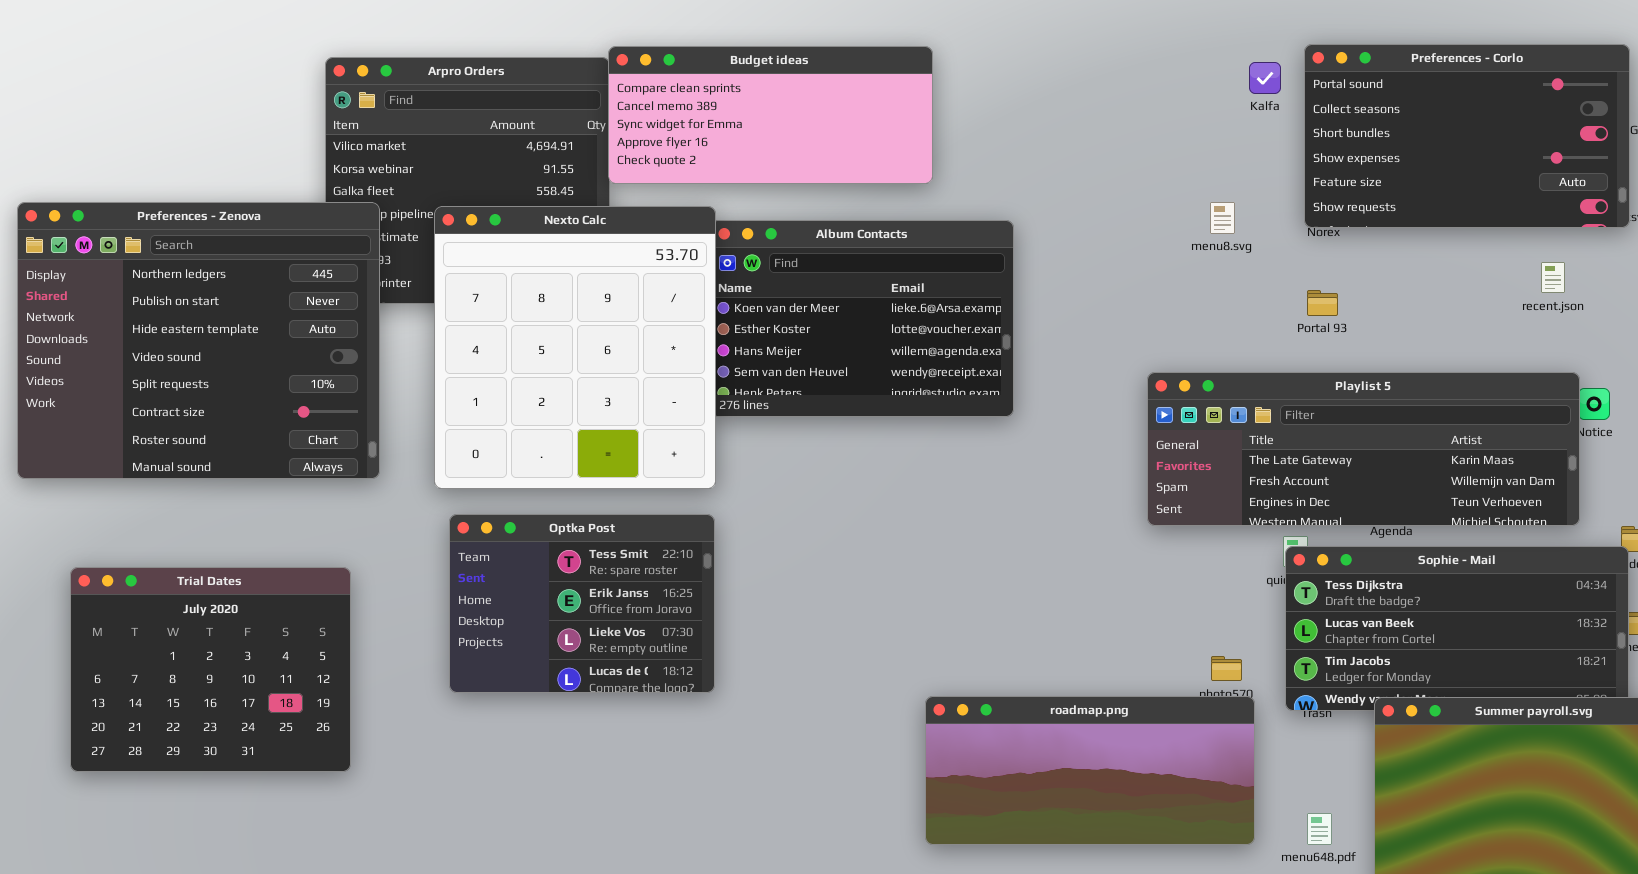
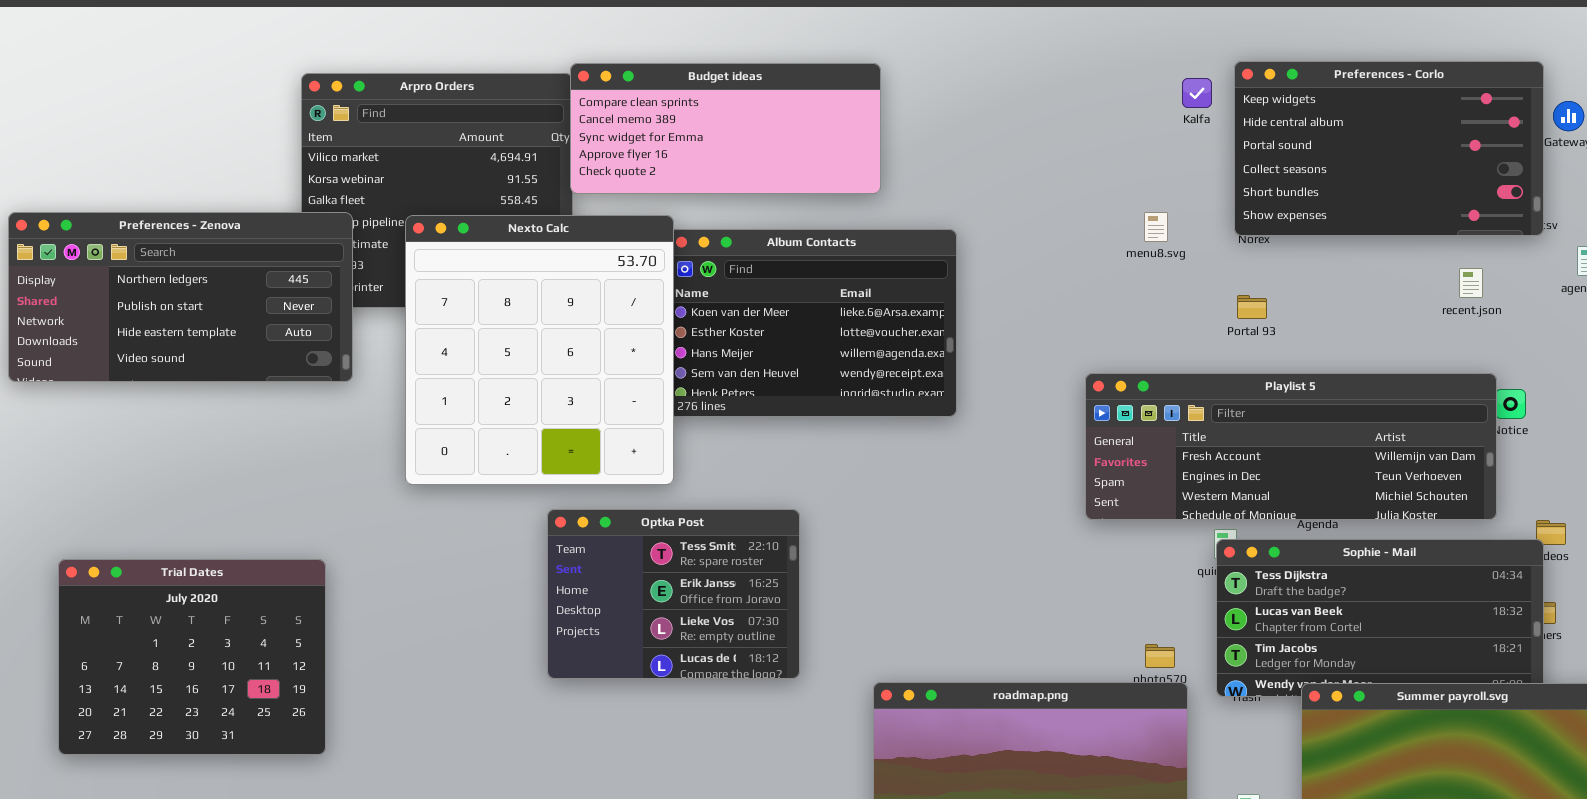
Preferences - Corlo: [1304,44,1630,228] -> [1234,61,1544,236], scrolled up 2 rows
Preferences - Zenova: [17,202,380,479] -> [8,212,353,382], resized
Playlist 5: [1147,372,1580,526] -> [1085,373,1497,520], scrolled down 1 row
Optka Post: [449,514,715,693] -> [547,509,800,679], moved

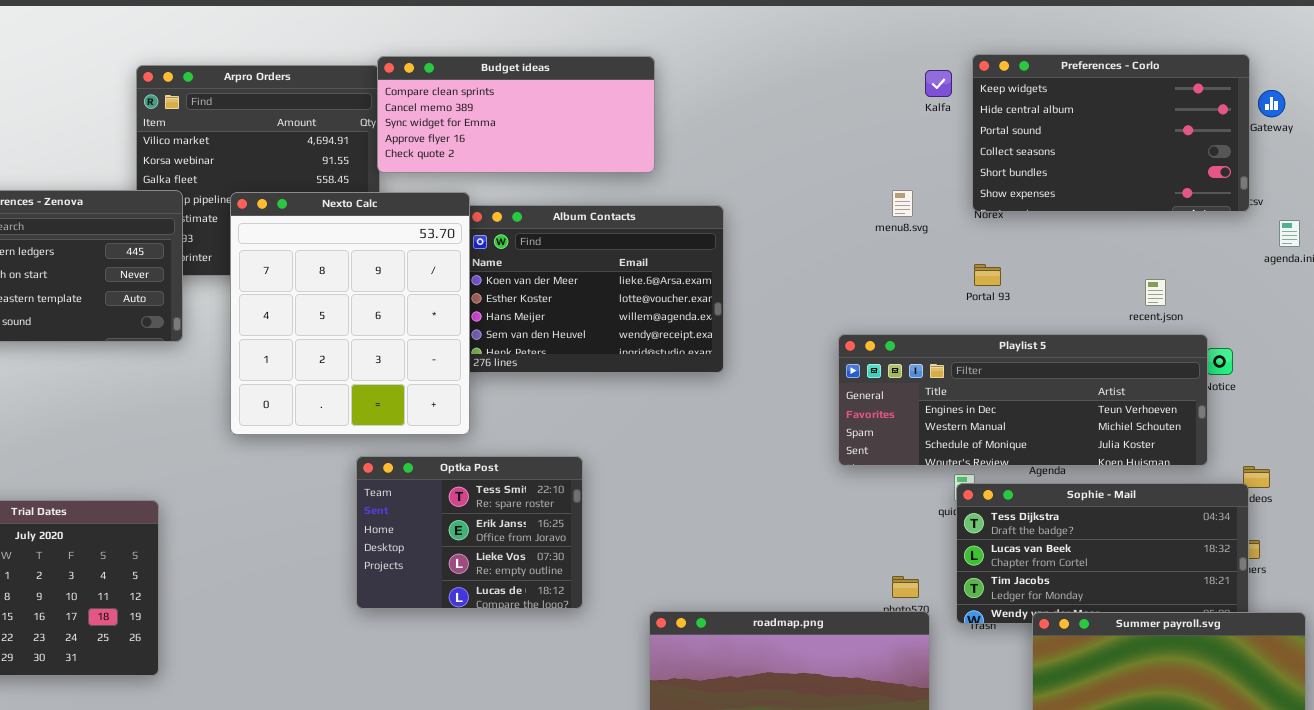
recent.json: [1459,268,1483,298] -> [1145,279,1166,306], moved
Playlist 5: [1085,373,1497,520] -> [838,334,1208,466], scrolled down 1 row

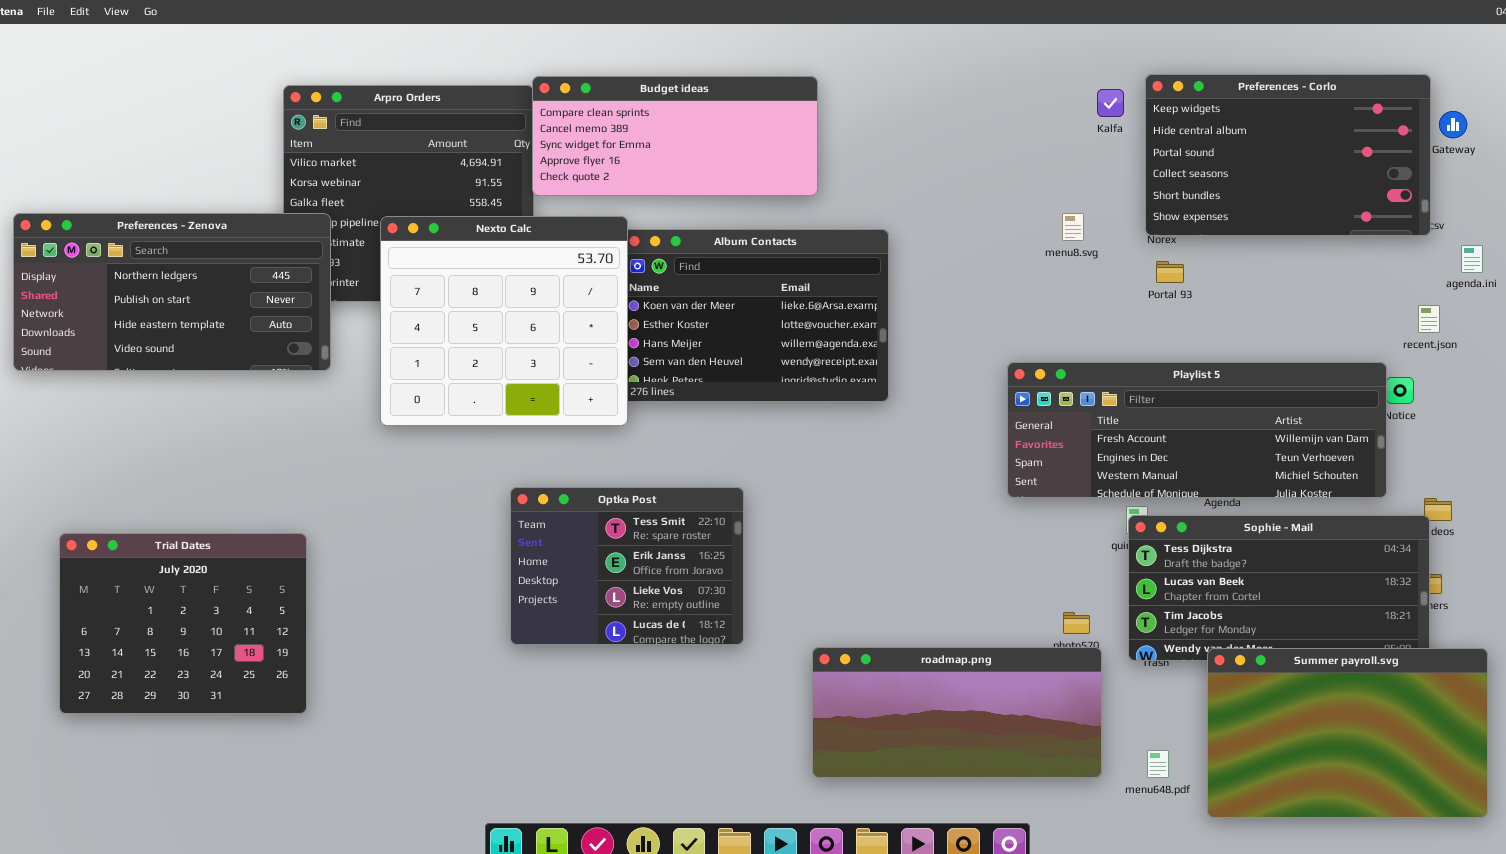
Nexto Calc: [230,192,470,435] -> [380,216,628,426], resized
Portal 93: [974,264,1001,286] -> [1156,261,1184,283], moved
recent.json: [1145,279,1166,306] -> [1418,305,1440,333], moved
Playlist 5: [838,334,1208,466] -> [1007,362,1387,498], scrolled up 1 row

